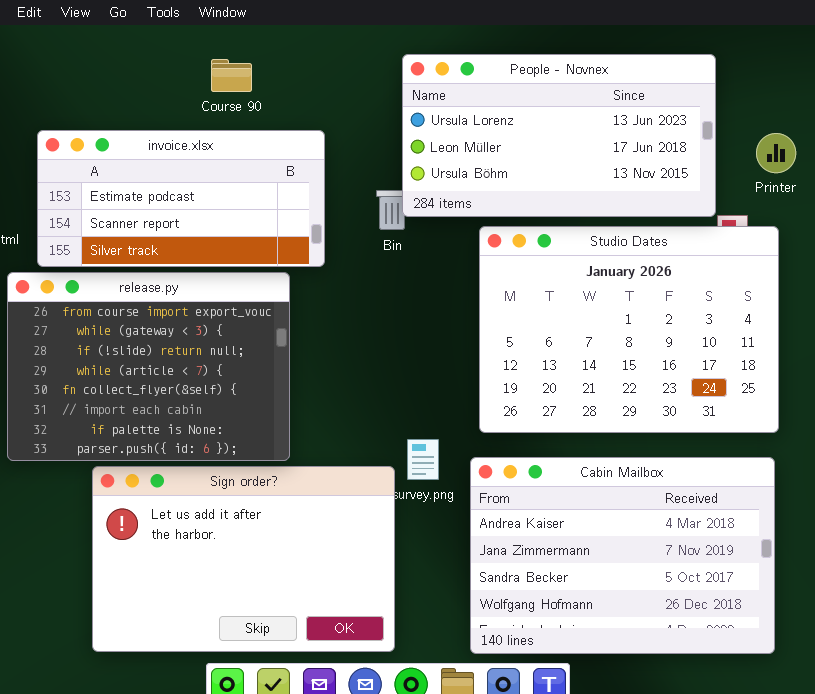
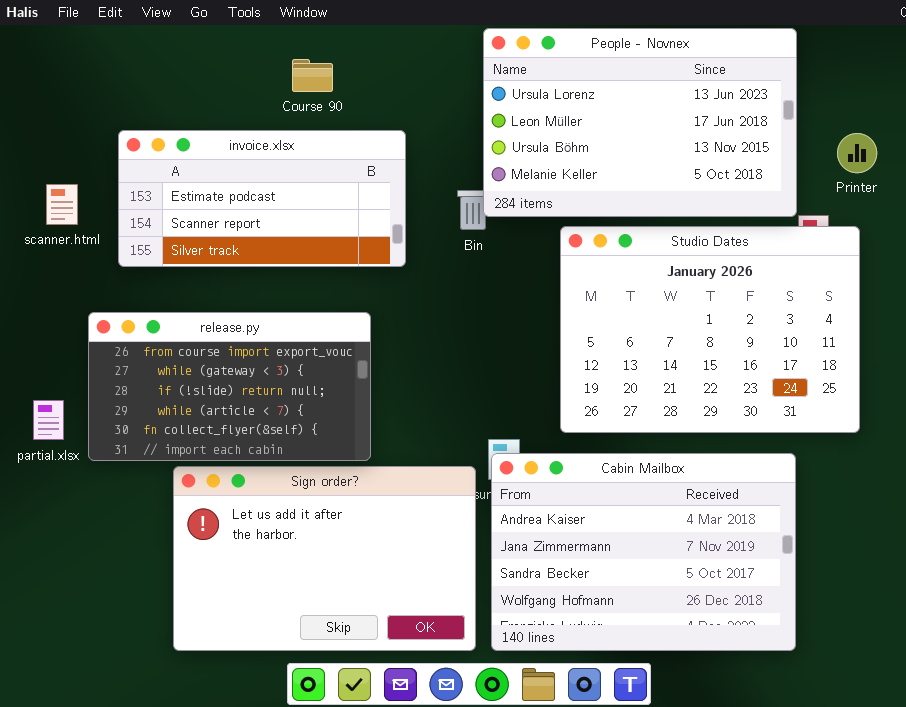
People - Novnex: [402,54,716,217] -> [483,28,797,217], resized
release.py: [7,272,290,461] -> [88,312,371,461], resized
Cabin Mailbox: [470,457,775,654] -> [491,453,796,651], moved

